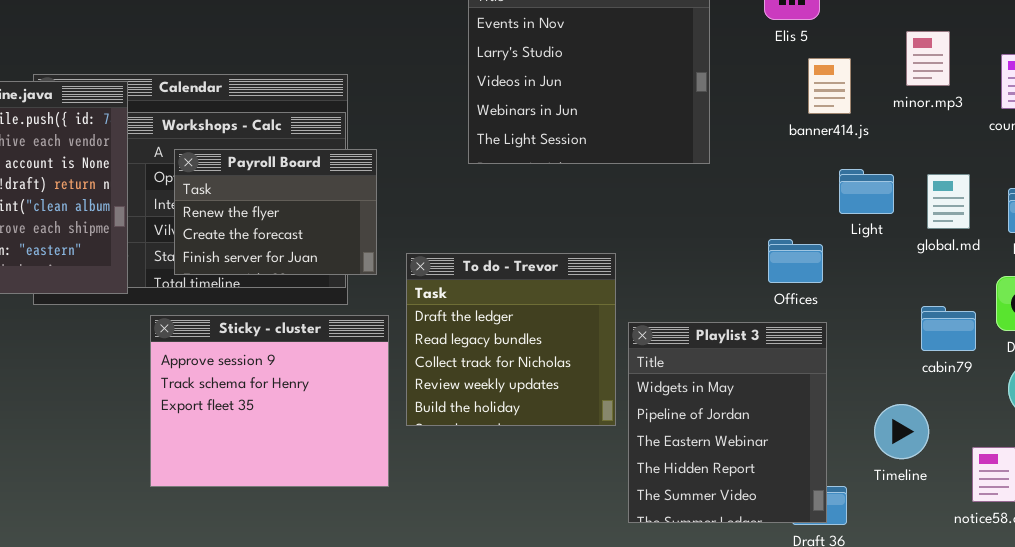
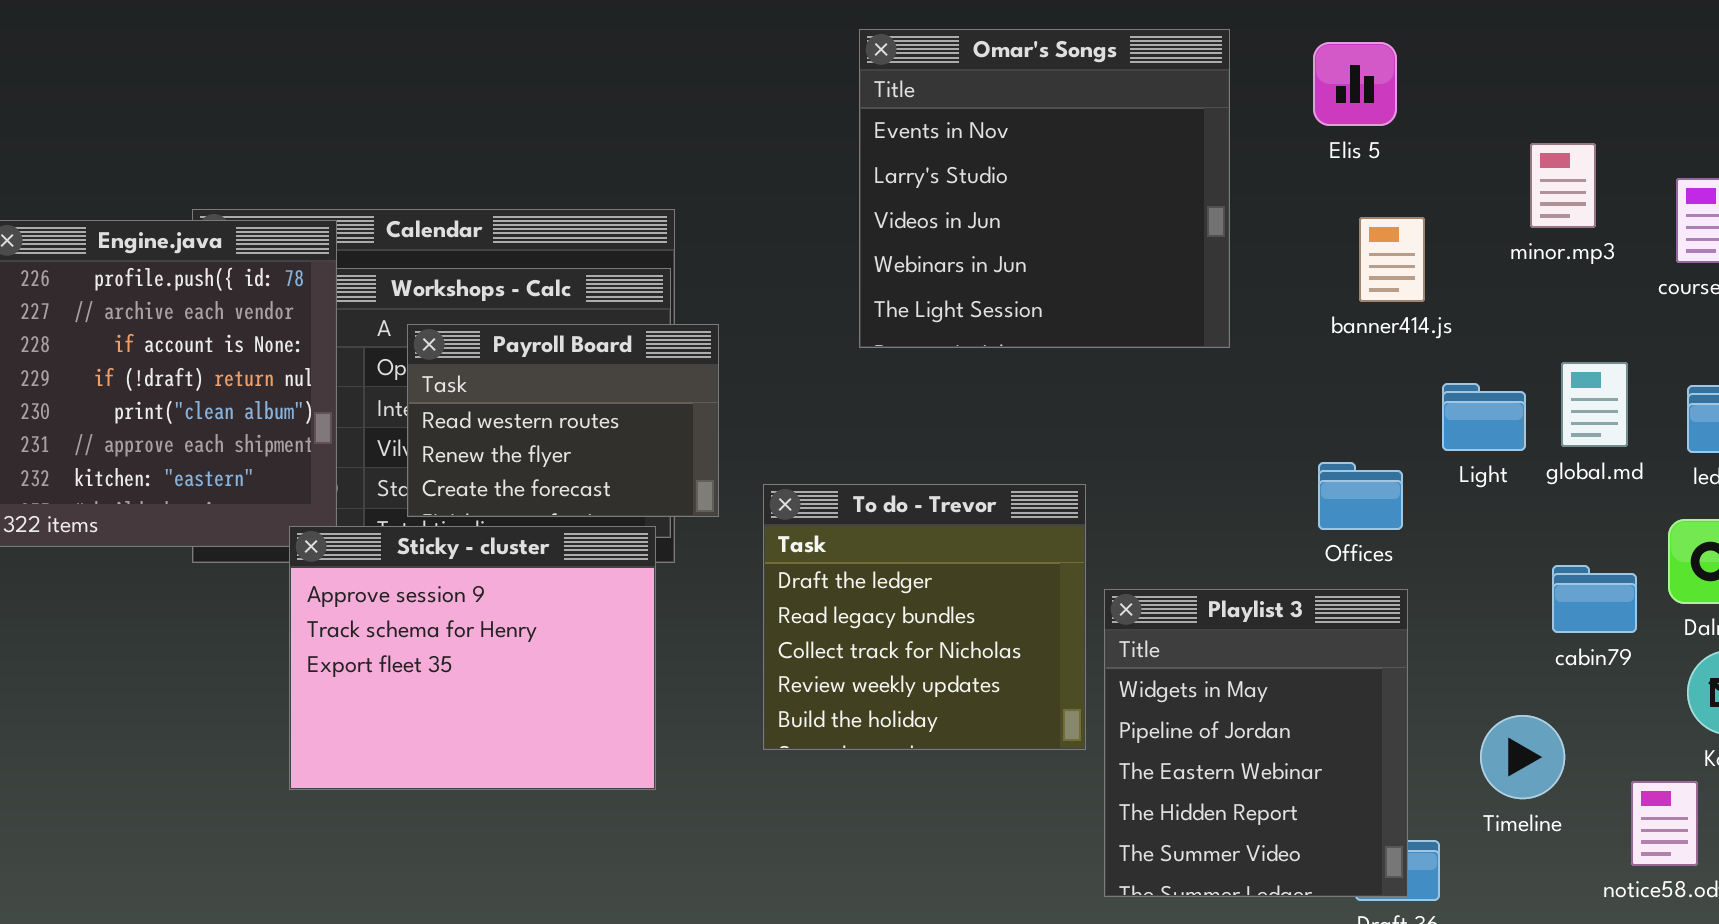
banner414.js: [808,58,851,114] -> [1359,217,1425,302], moved
Payroll Board: [174,149,377,275] -> [407,324,719,517], scrolled up 1 row
Light: [839,169,894,214] -> [1442,383,1526,451], moved
Sticky - cluster: [150,315,389,487] -> [289,526,656,790], moved

